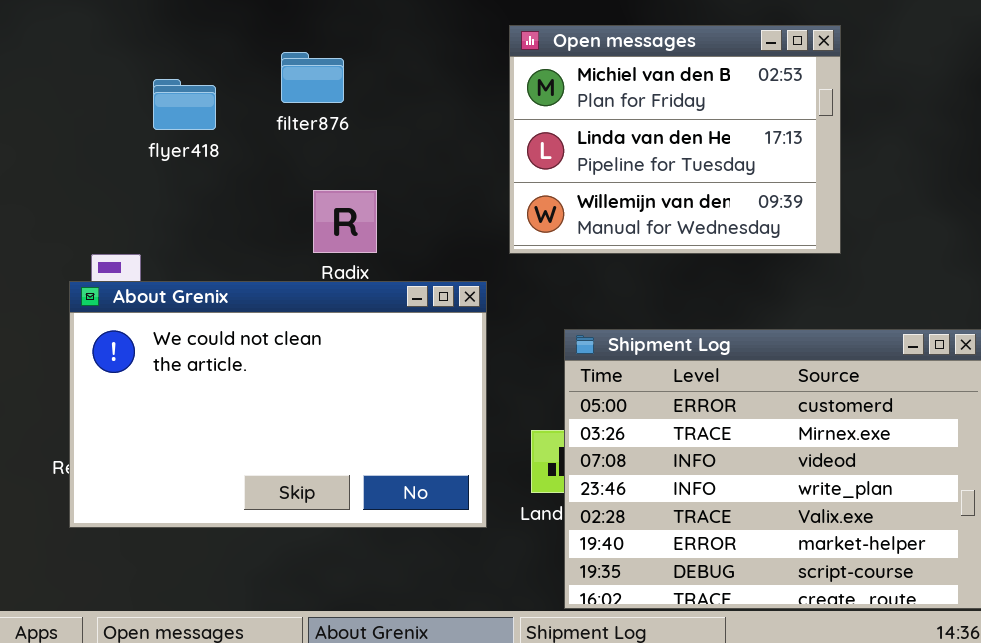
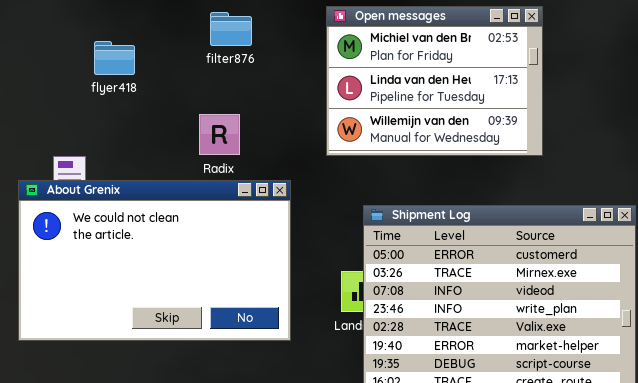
filter876: [281,52,344,103] -> [210,12,252,46], moved
About Grenix: [69,281,487,528] -> [18,180,291,341], moved

